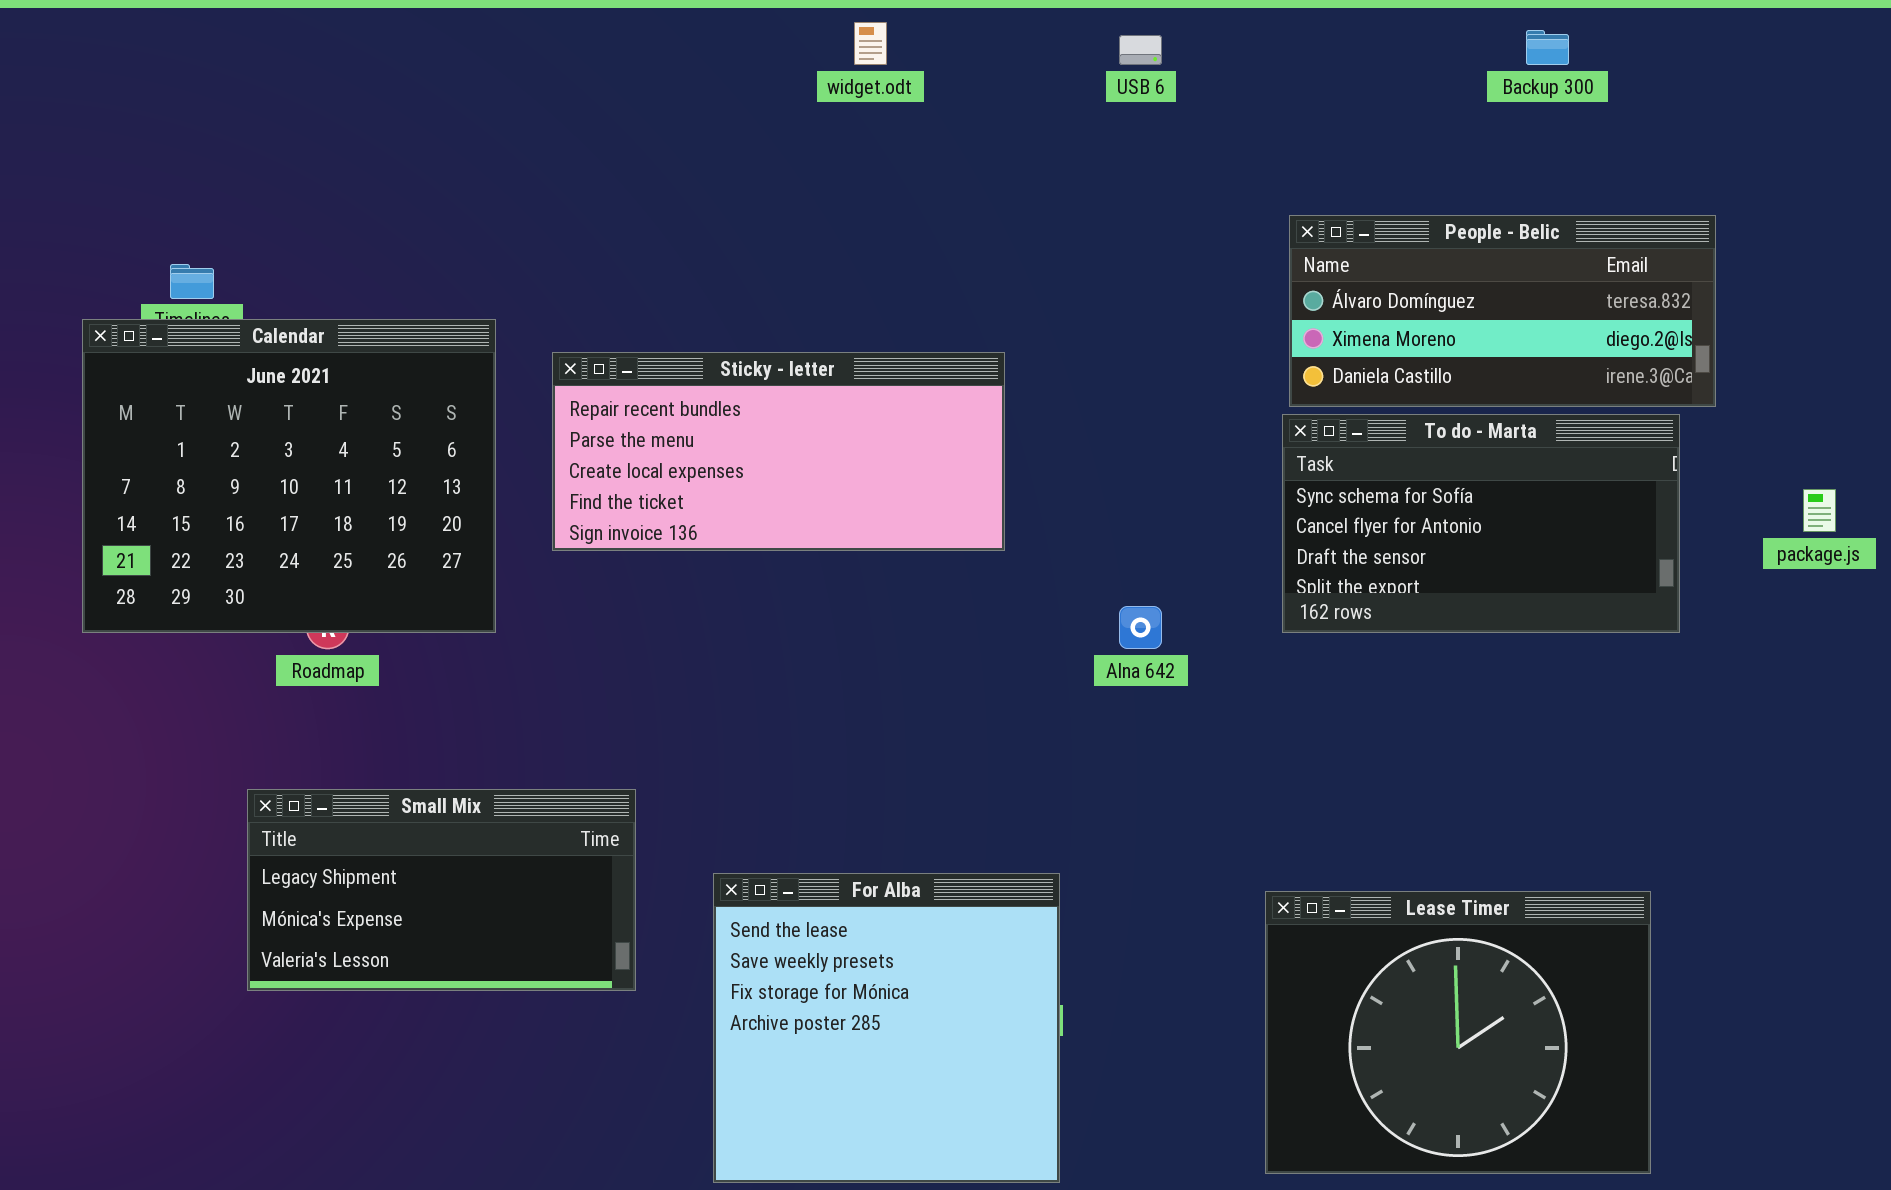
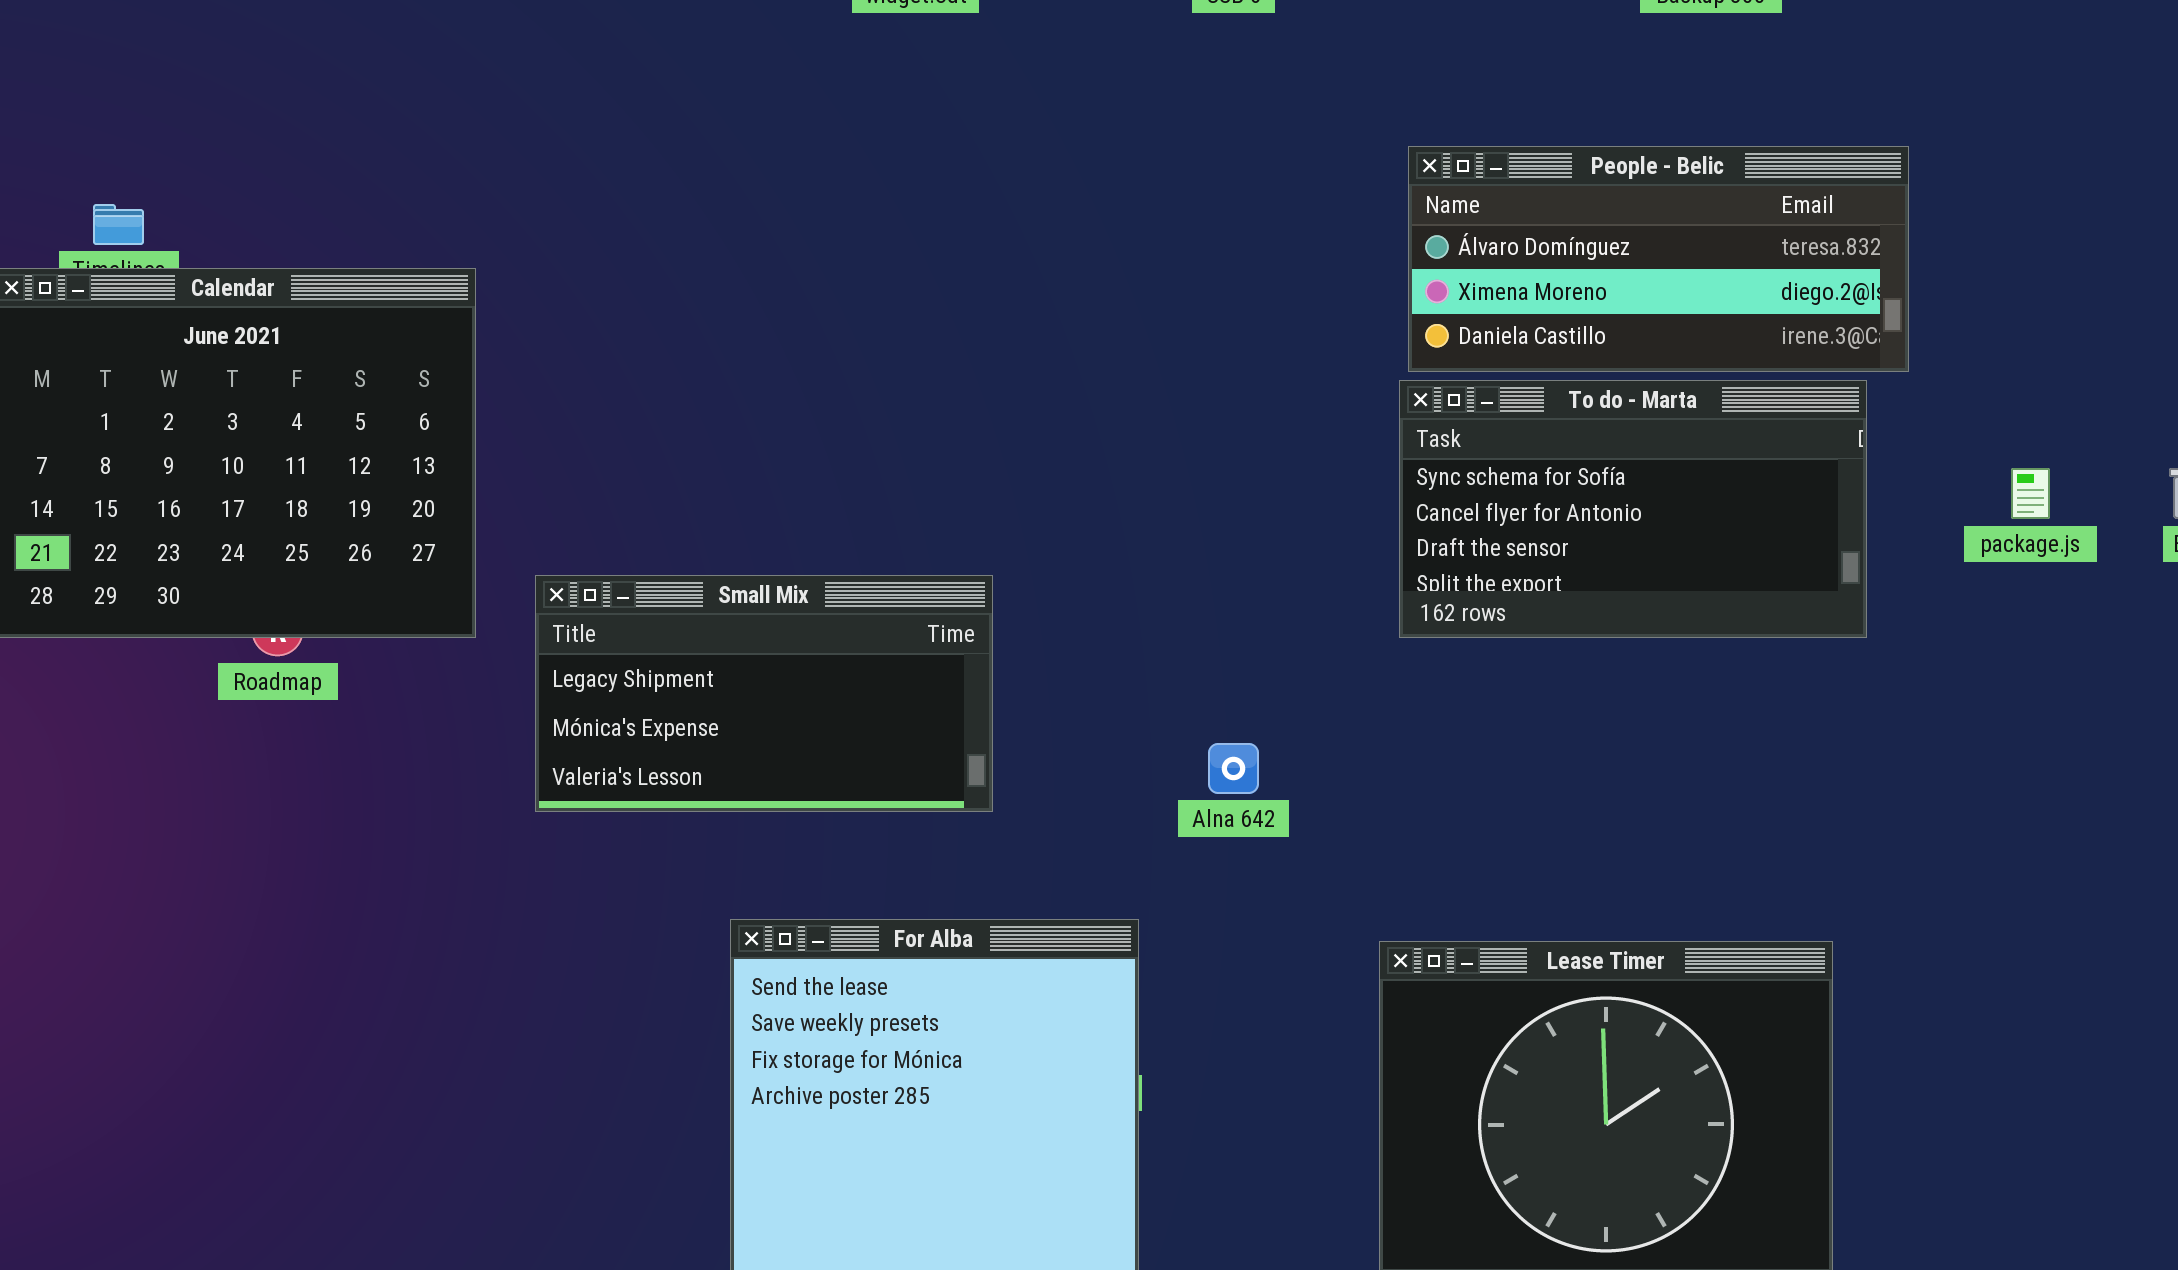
Sticky - letter: [552,352,1005,551] -> none, closed
Alna 642: [1119,606,1162,649] -> [1208,743,1259,794], moved
Small Mix: [247,789,636,991] -> [535,575,993,812], moved

